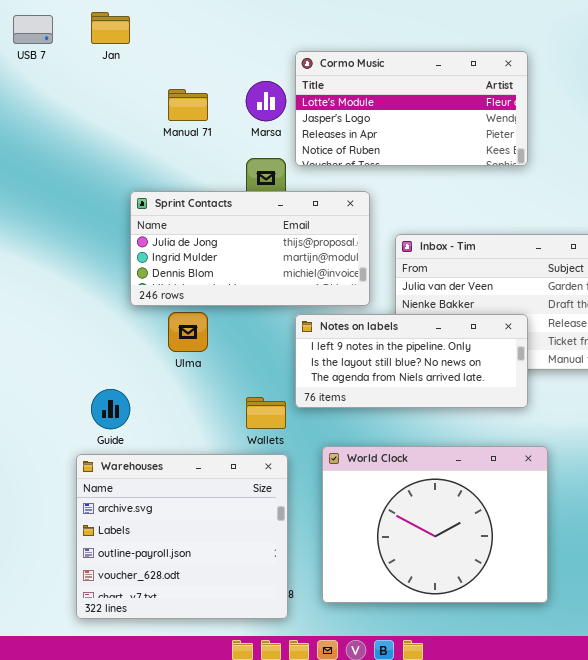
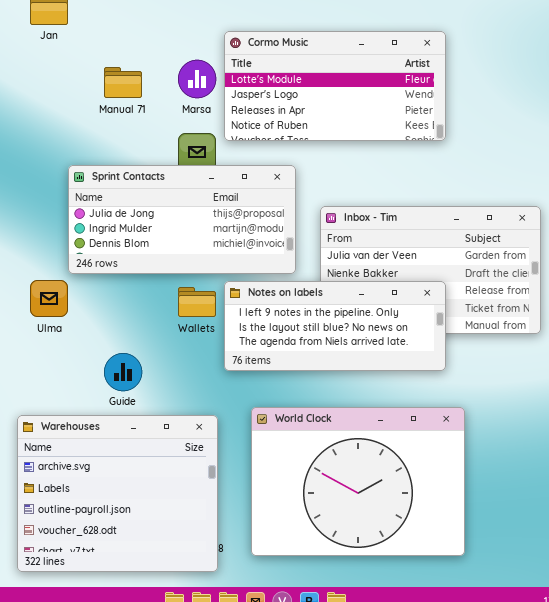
Ulma: [168,312,208,352] -> [30,280,68,317], moved
Guide: [91,389,130,429] -> [104,353,142,391], moved
Wallets: [246,397,286,429] -> [178,287,216,317], moved

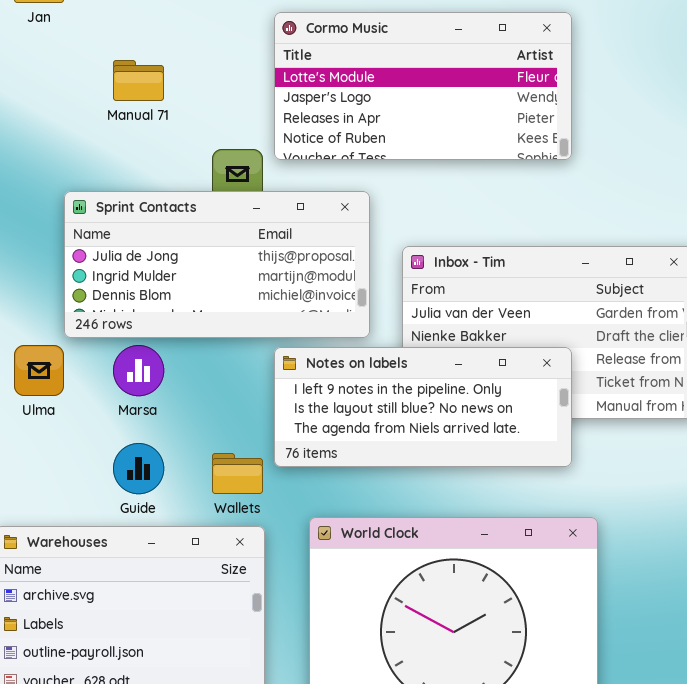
Marsa: [178,60,216,98] -> [113,345,164,396], moved
Wallets: [178,287,216,317] -> [212,453,263,494], moved

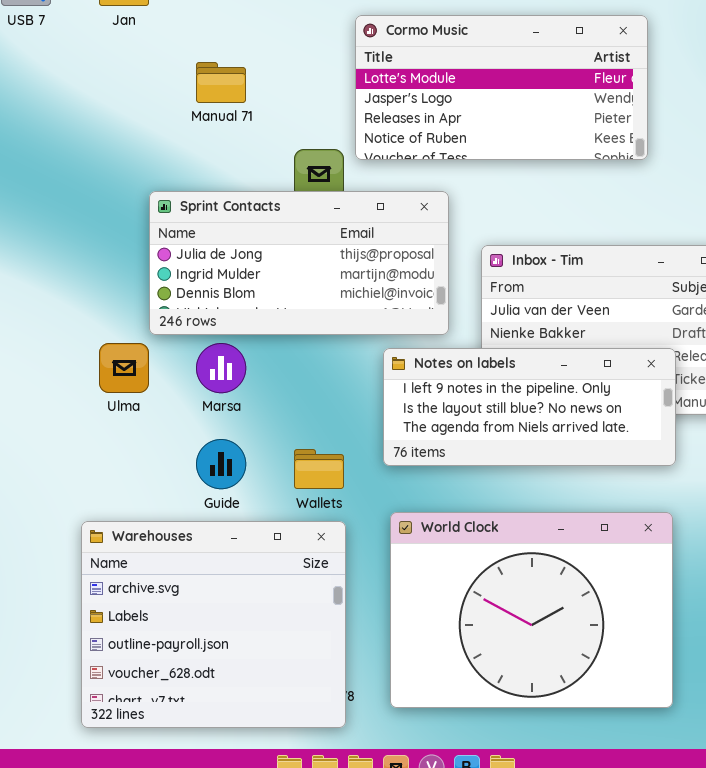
Notes on labels: [274,347,572,467] -> [383,348,676,466], moved

